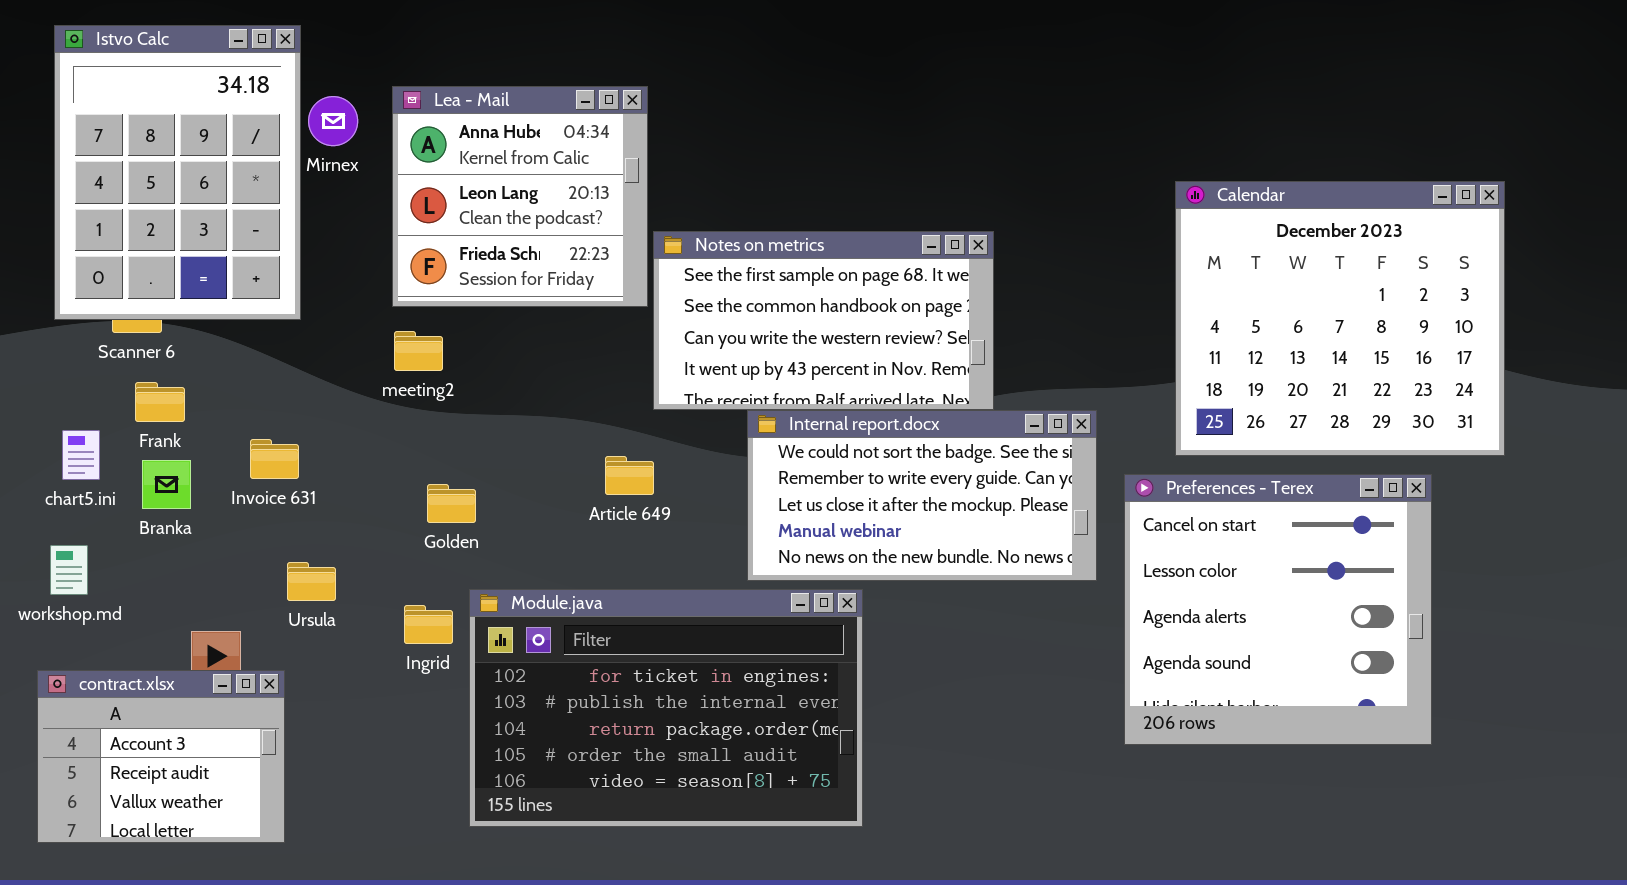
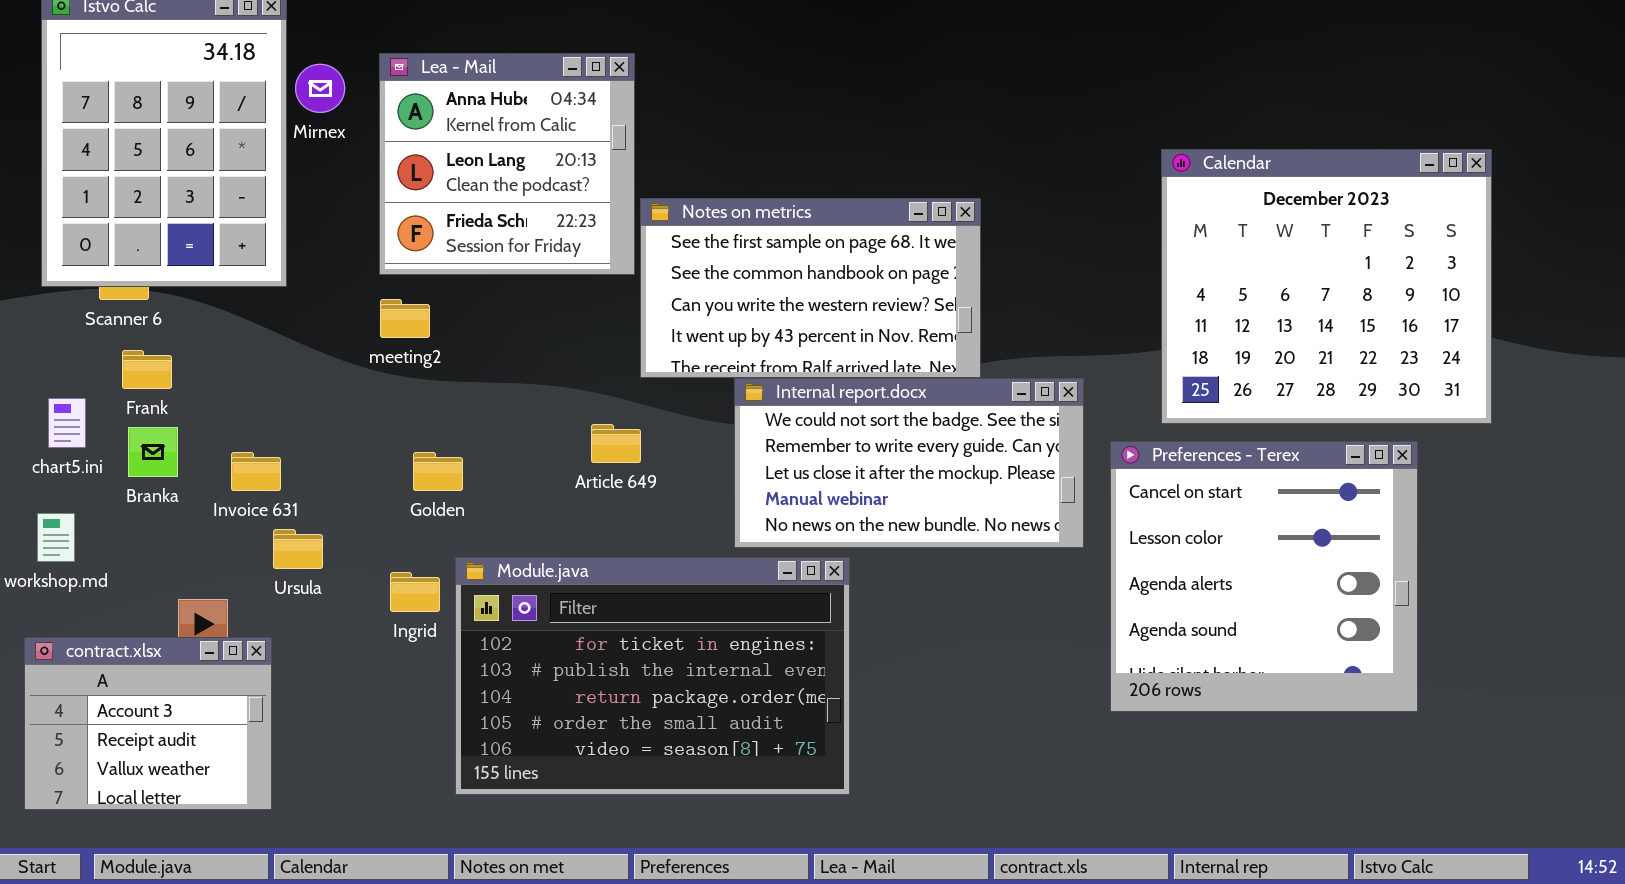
Invoice 631: [250,439,299,479] -> [231,452,281,491], moved

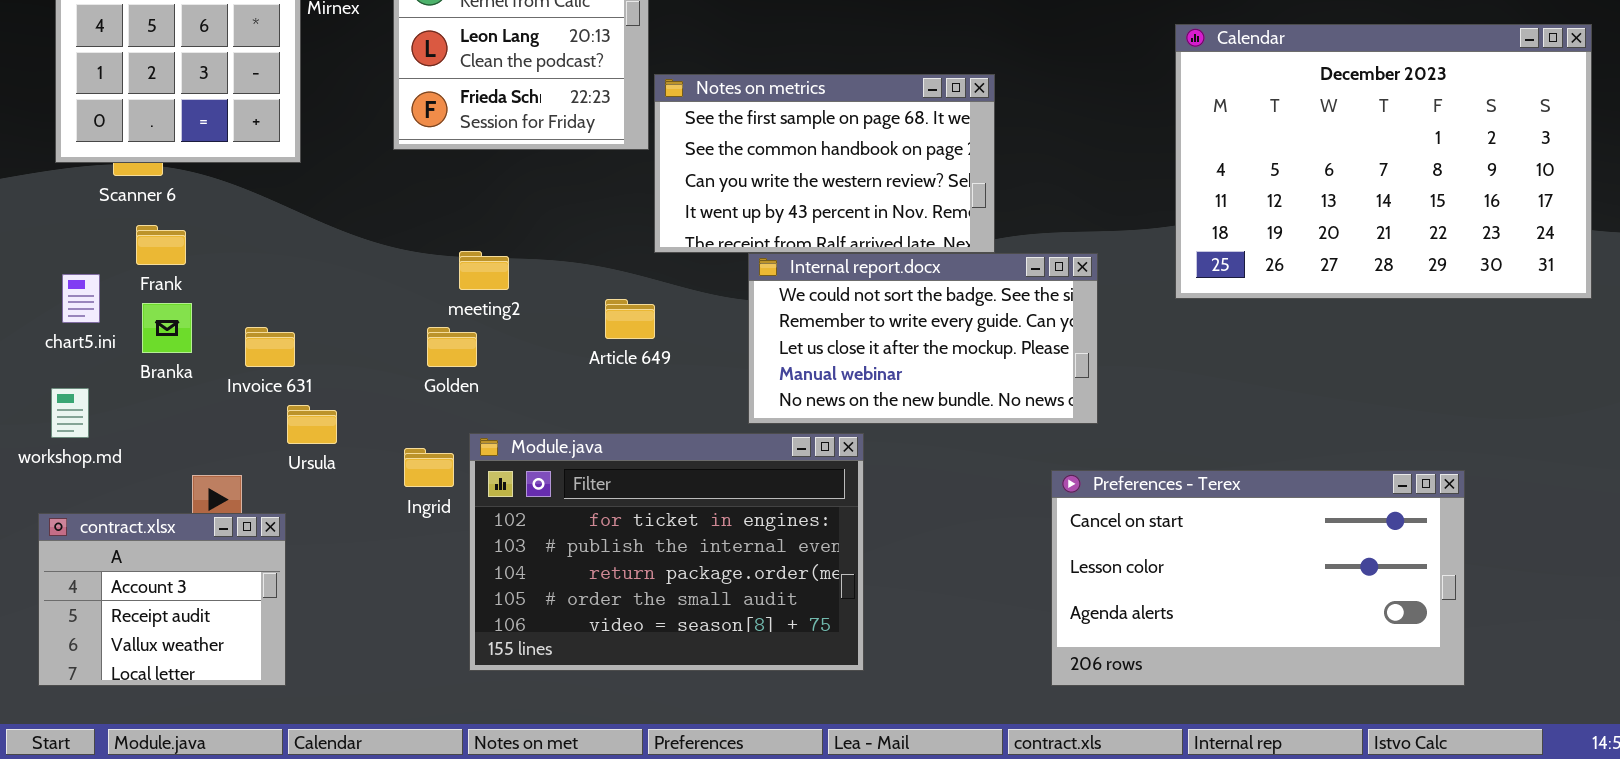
Calendar: [1161,149,1492,424] -> [1175,24,1592,299], resized
meeting2: [380,299,430,338] -> [459,251,509,290], moved
Preferences - Terex: [1110,441,1418,712] -> [1051,470,1465,686], moved, resized

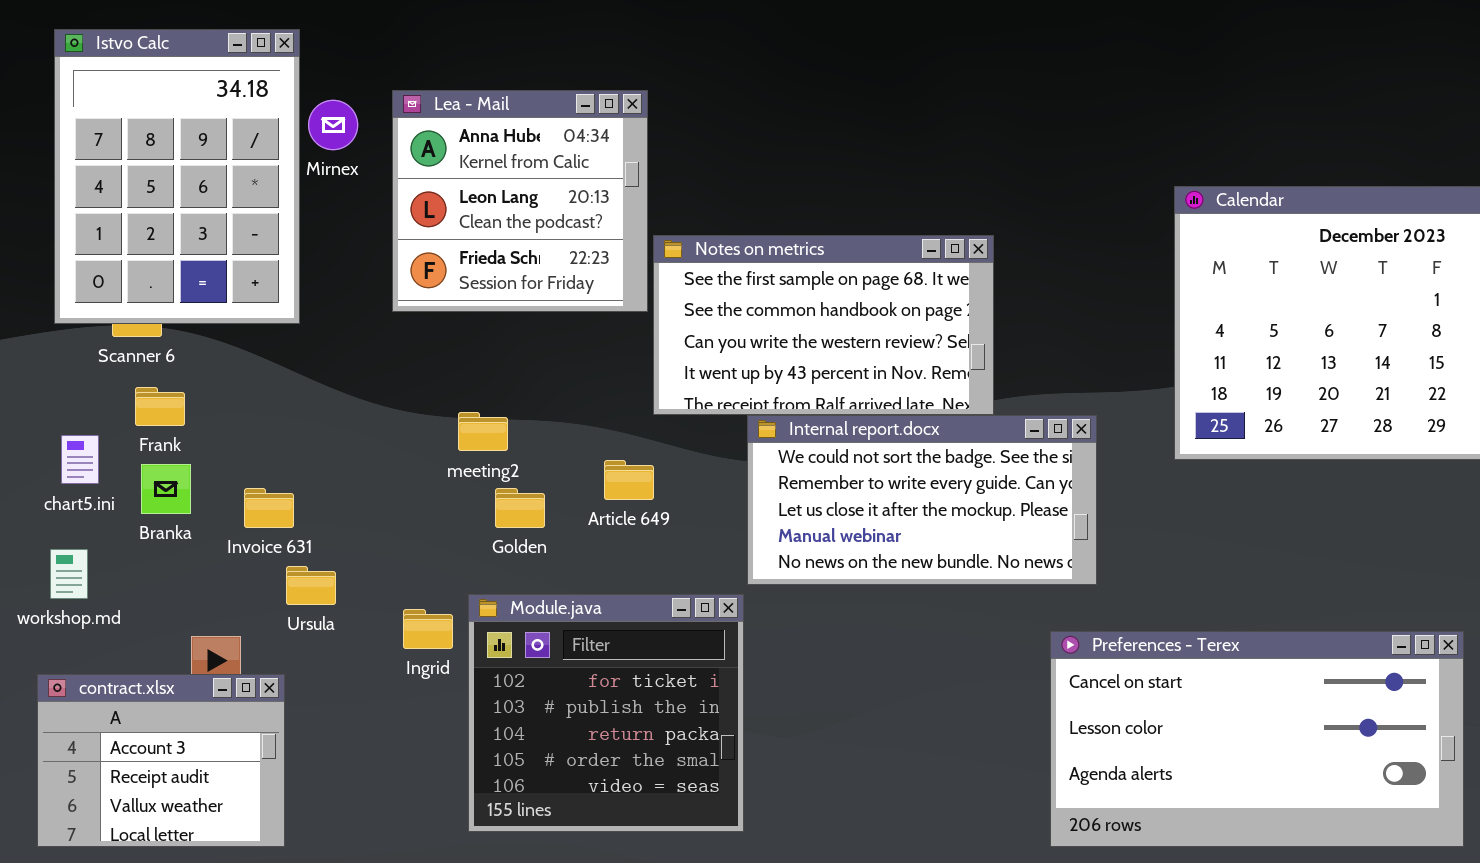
Golden: [427,327,477,367] -> [495,488,545,528], moved
Module.java: [469,433,864,671] -> [468,594,744,832], resized

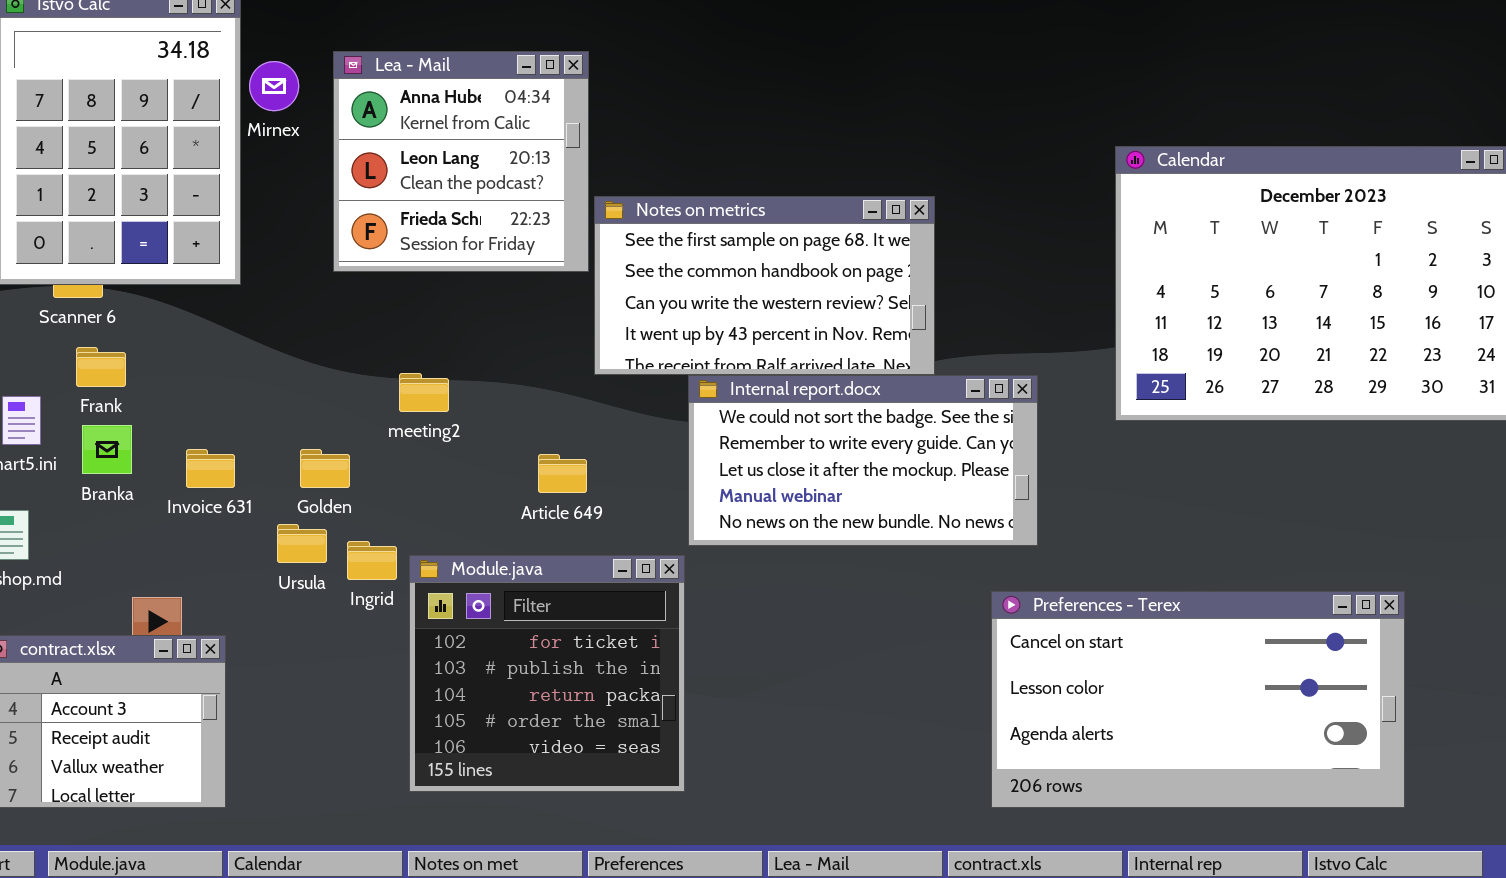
Article 649: [604,460,654,500] -> [538,454,587,493], moved
Golden: [495,488,545,528] -> [300,449,350,488], moved
Ursula: [286,566,336,605] -> [277,524,327,563], moved
Ingrid: [403,609,453,649] -> [347,541,397,580], moved

